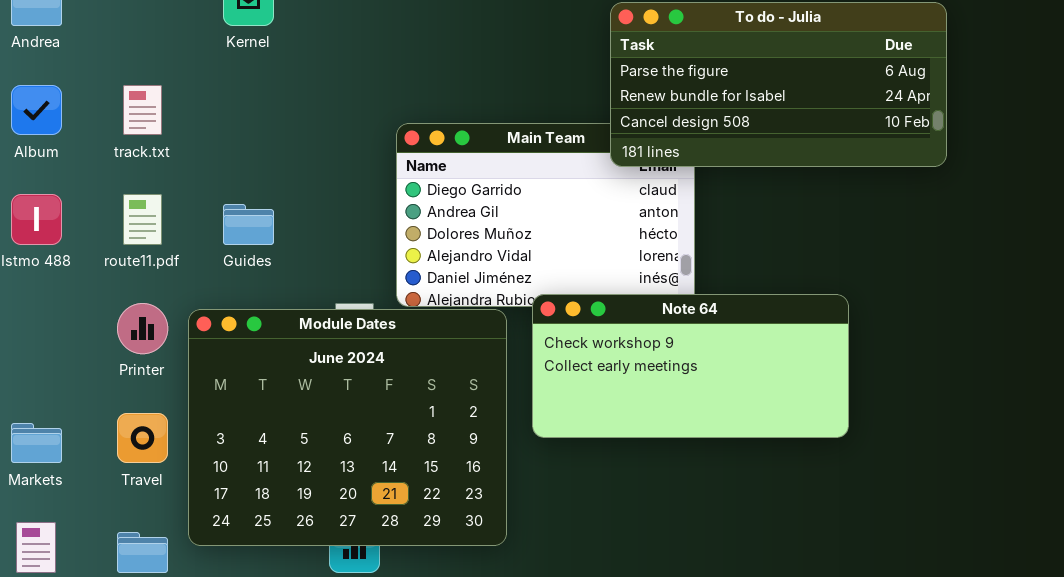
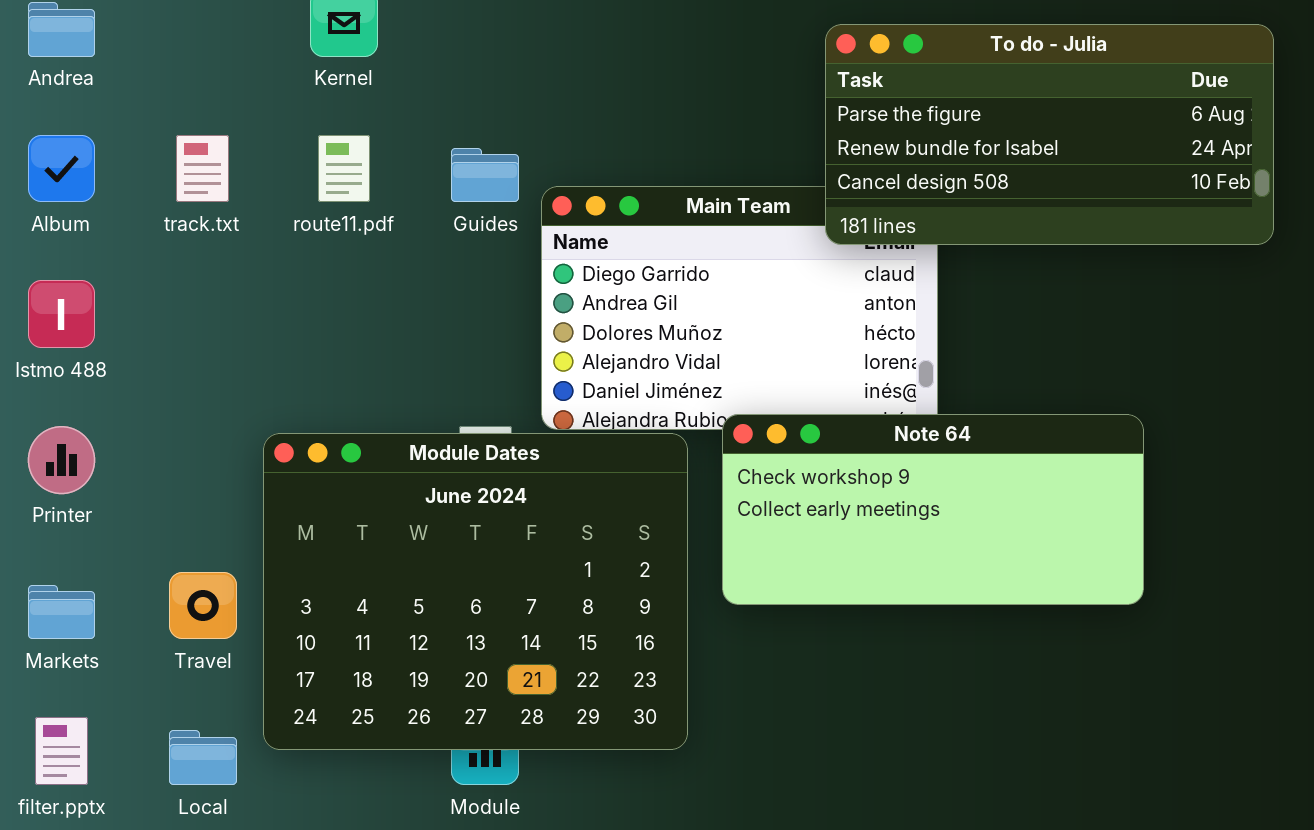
route11.pdf: [123,194,162,245] -> [318,135,370,202], moved
Guides: [223,204,274,245] -> [451,148,519,202], moved
Printer: [117,303,168,354] -> [28,426,95,494], moved

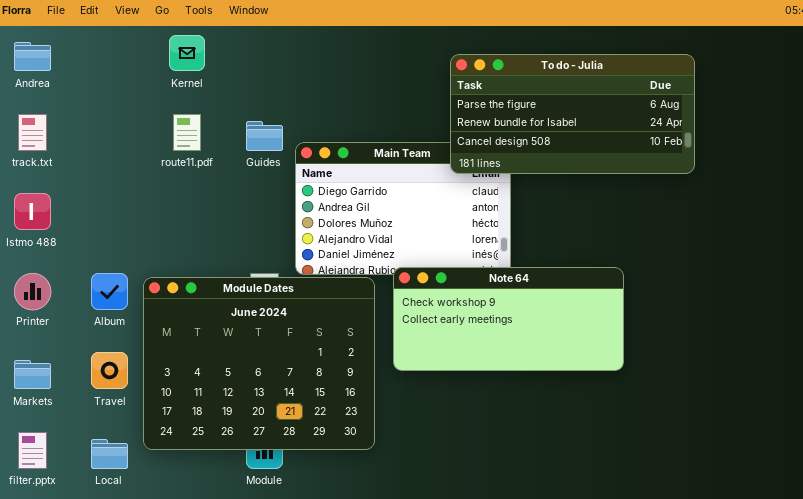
Album: [28,135,95,202] -> [91,273,128,310], moved
track.txt: [176,135,229,202] -> [18,114,47,151], moved

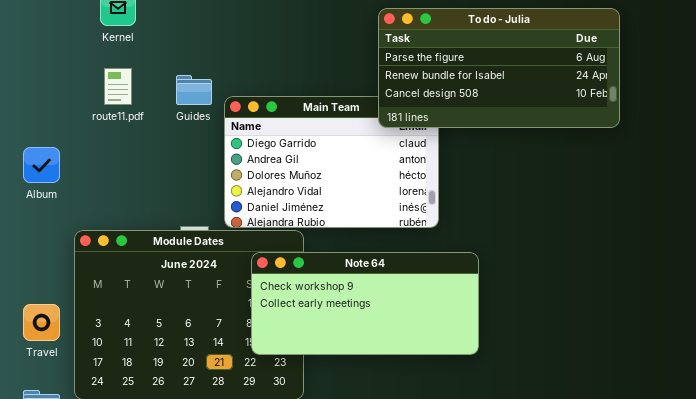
Note 64: [393,267,624,371] -> [251,252,479,355], moved
Album: [91,273,128,310] -> [23,147,60,183], moved

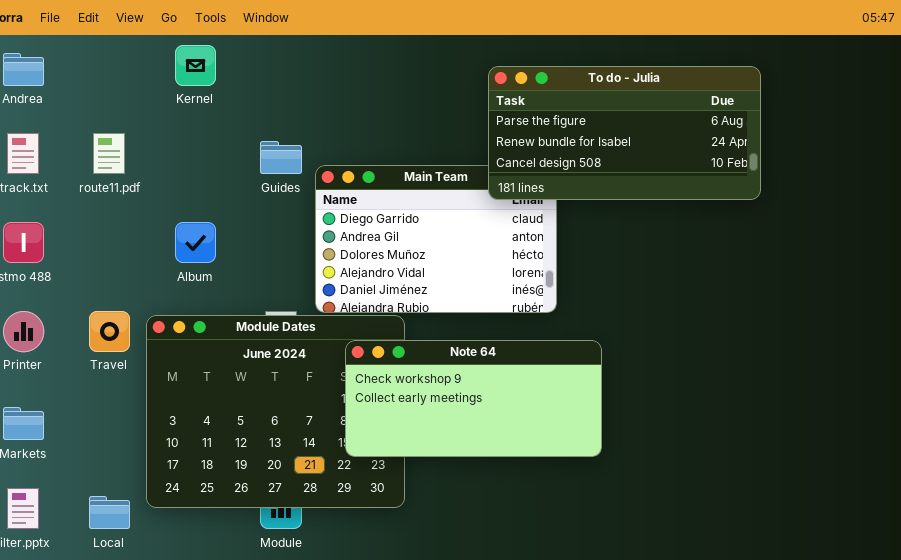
route11.pdf: [104,68,132,105] -> [93,133,125,174], moved
Album: [23,147,60,183] -> [175,222,216,263], moved
Travel: [23,304,60,341] -> [89,311,130,352], moved

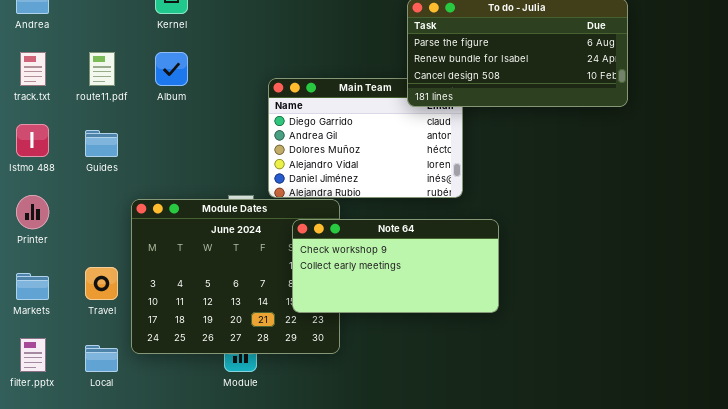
Guides: [260,141,302,174] -> [85,130,118,157], moved
Album: [175,222,216,263] -> [155,52,188,86], moved
Travel: [89,311,130,352] -> [85,267,118,300], moved

